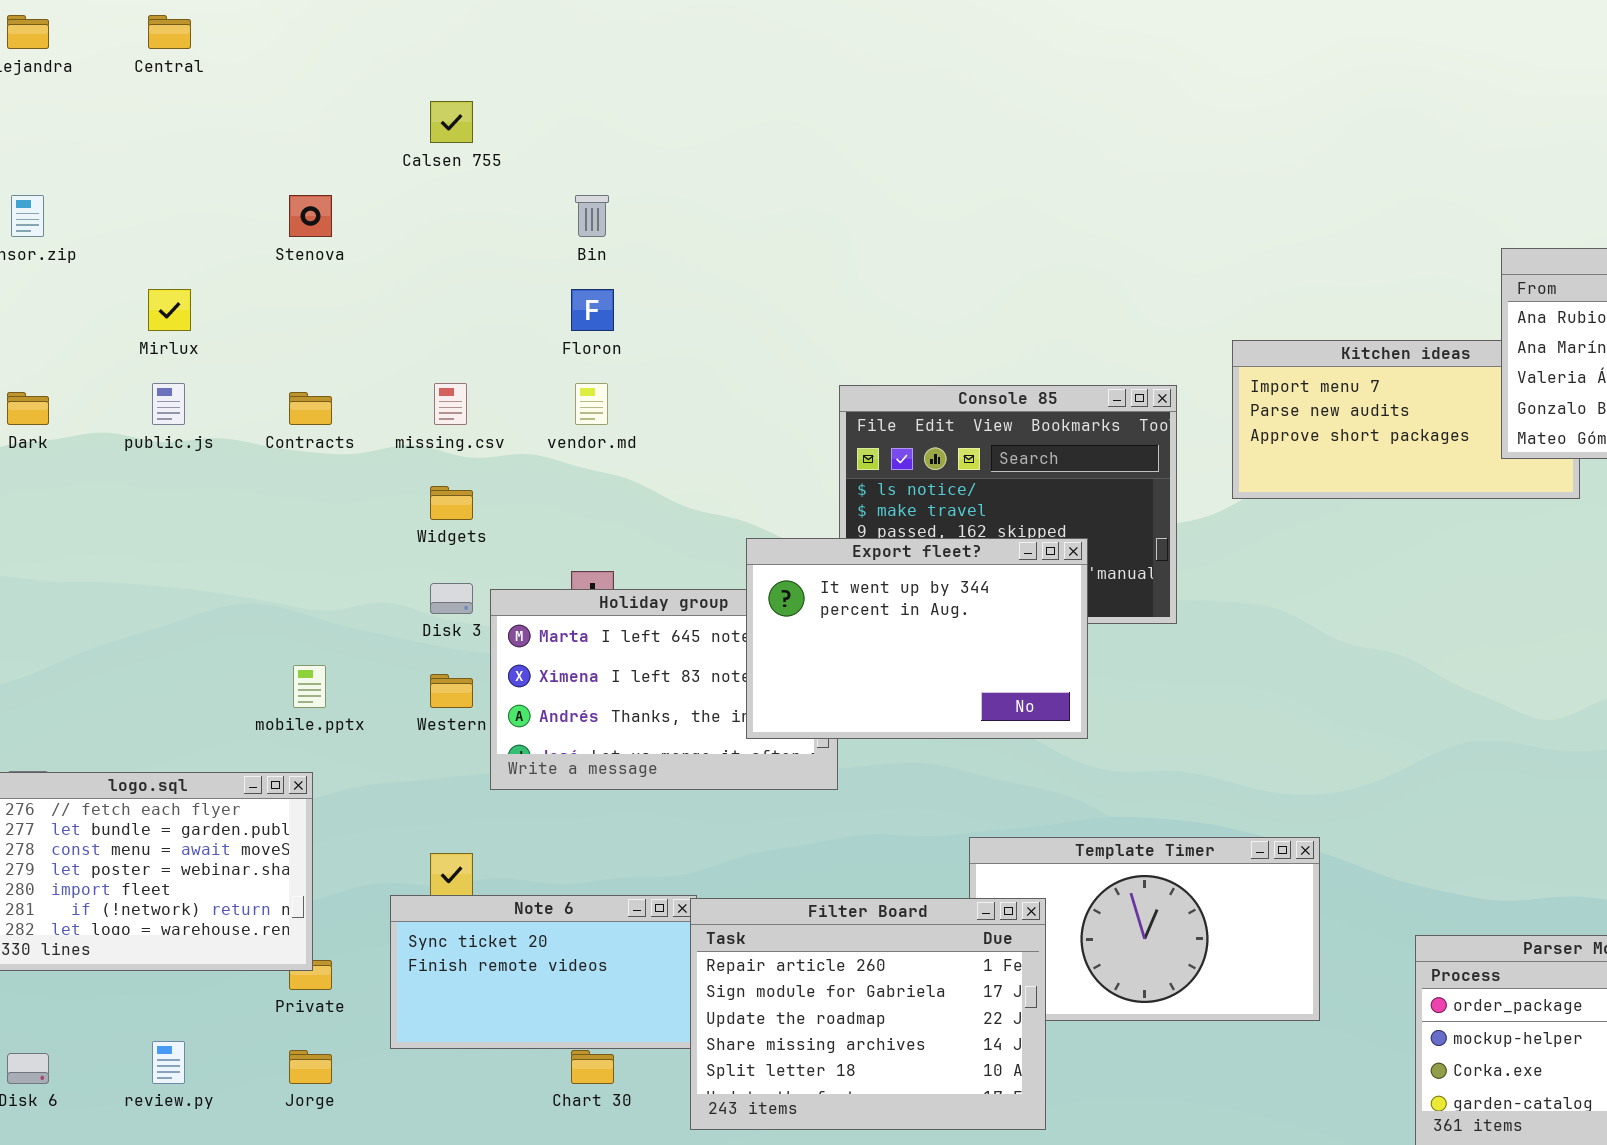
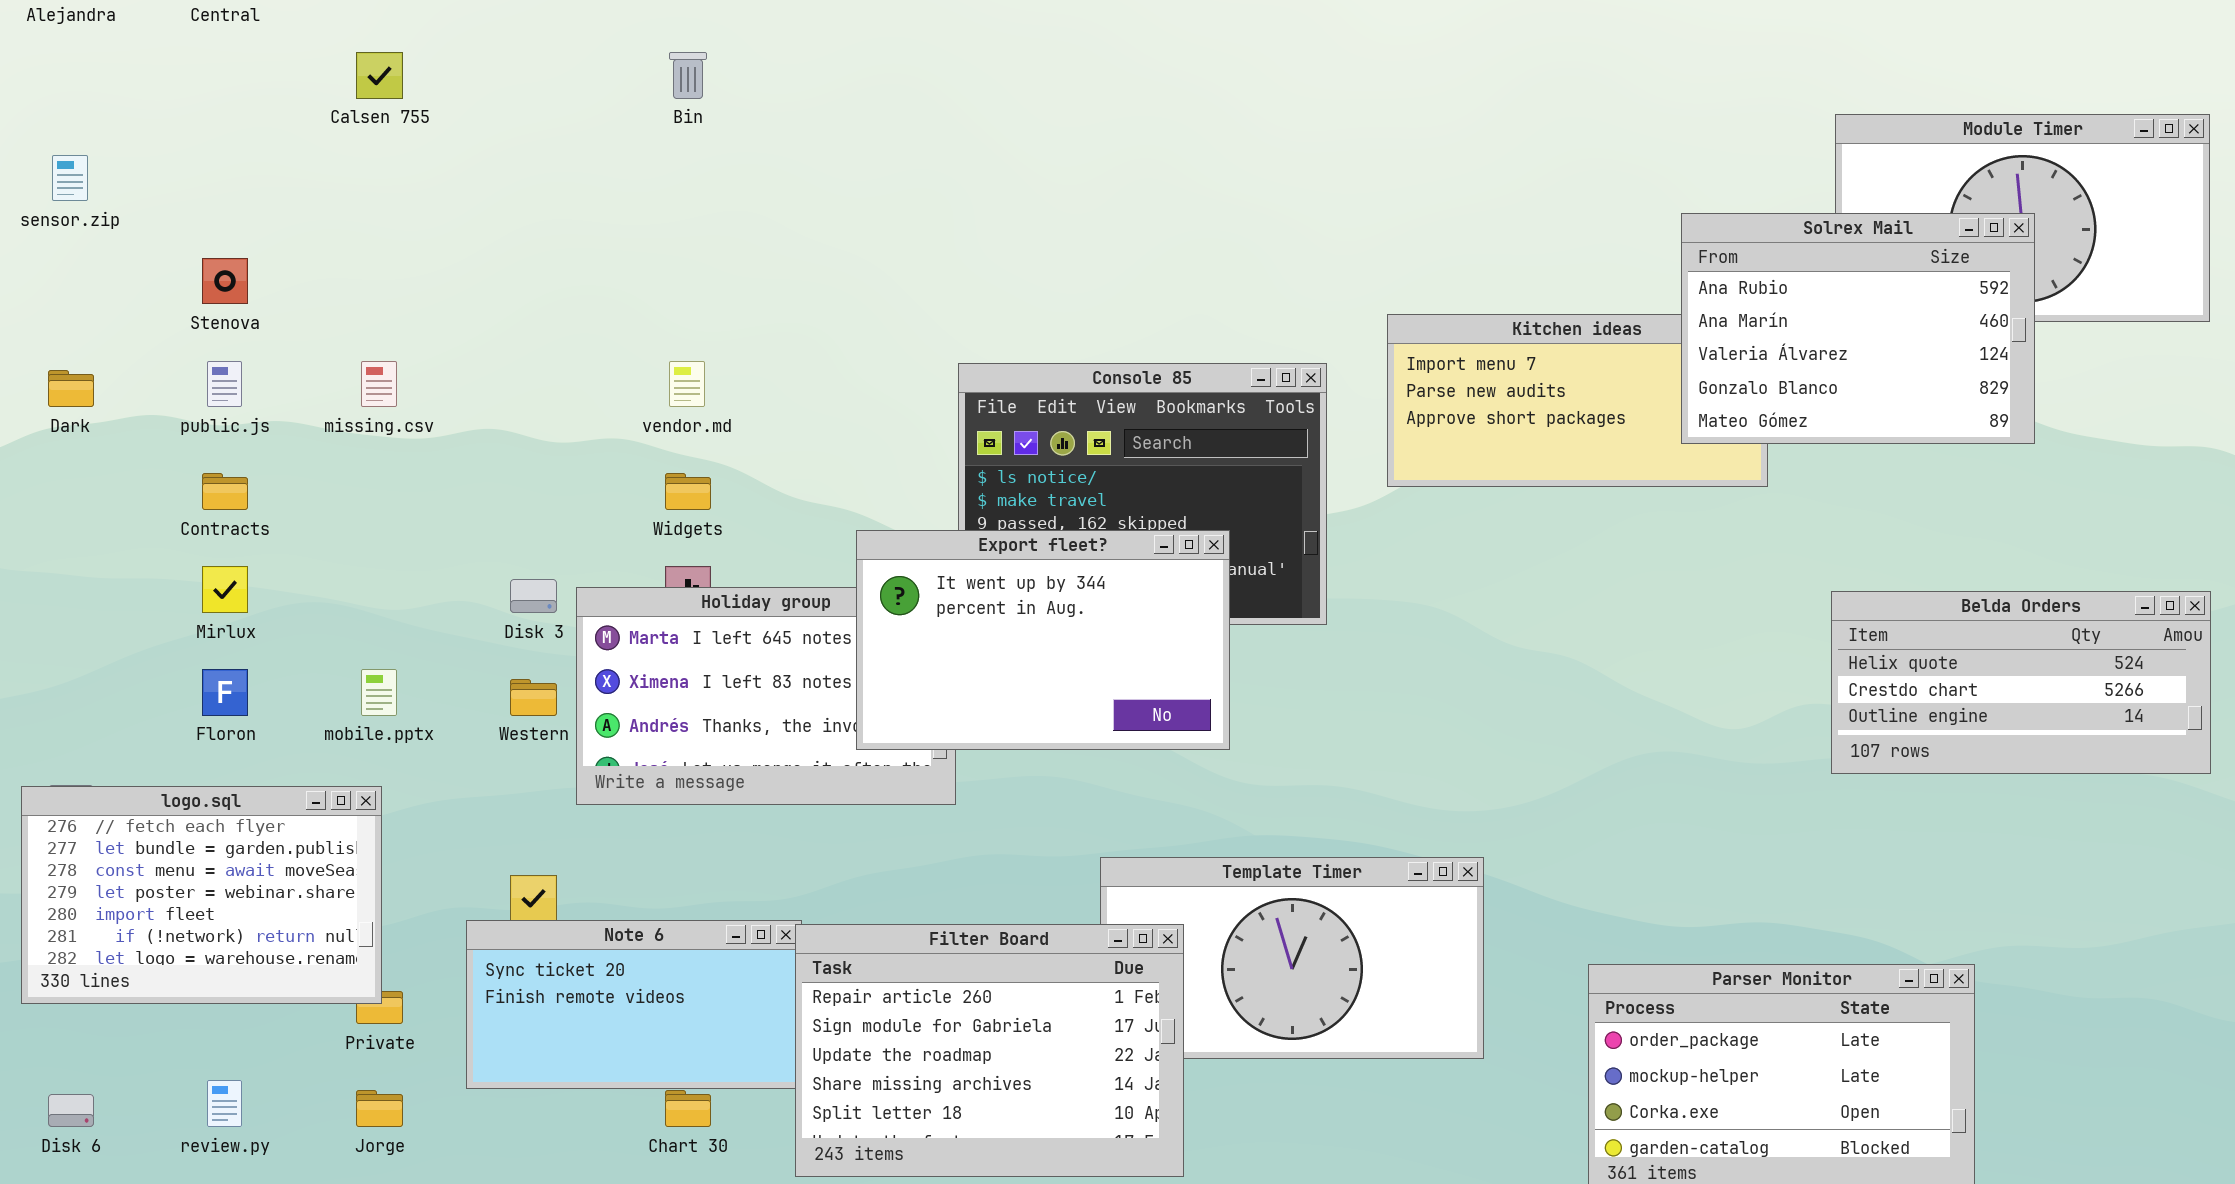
Calsen 755: [430,101,473,143] -> [356,52,403,99], moved
Stenova: [289,195,332,237] -> [202,258,248,304], moved
Bin: [575,195,609,237] -> [669,52,707,99], moved
Mirlux: [148,289,191,331] -> [202,566,248,613], moved
Floron: [571,289,614,331] -> [202,669,248,716], moved
missing.csv: [434,383,467,425] -> [361,361,397,407], moved
Contracts: [289,392,332,425] -> [202,473,248,510], moved
Widgets: [430,486,473,520] -> [665,473,711,510], moved

